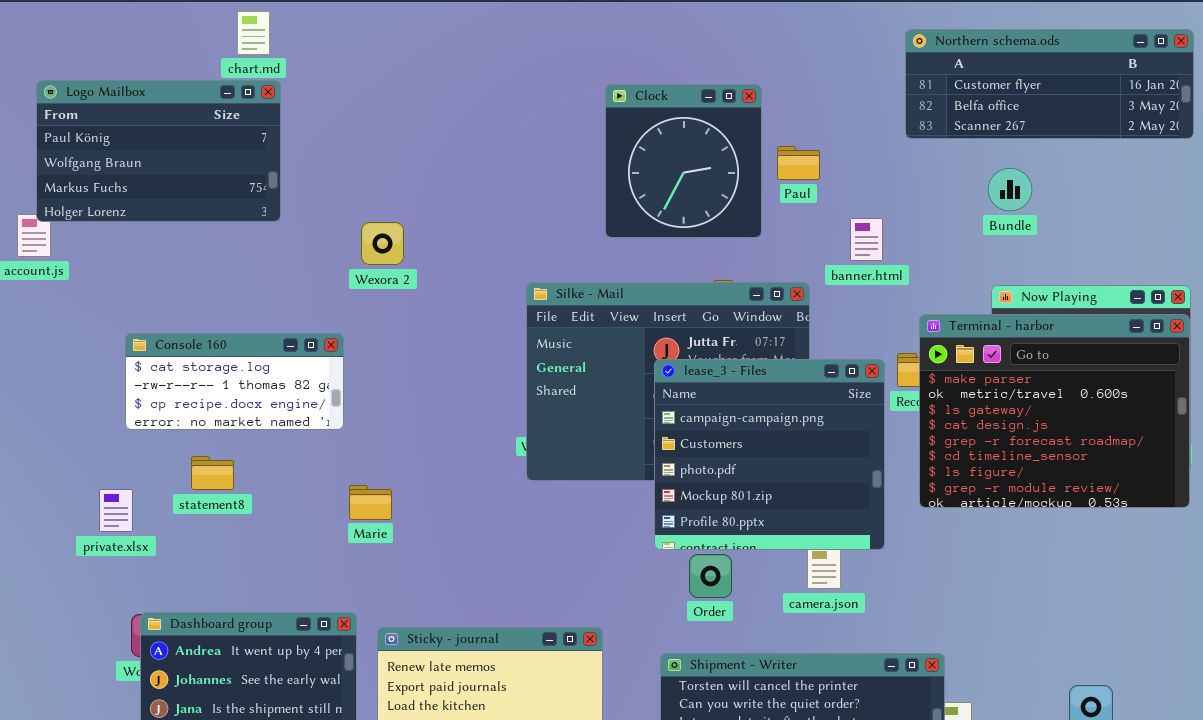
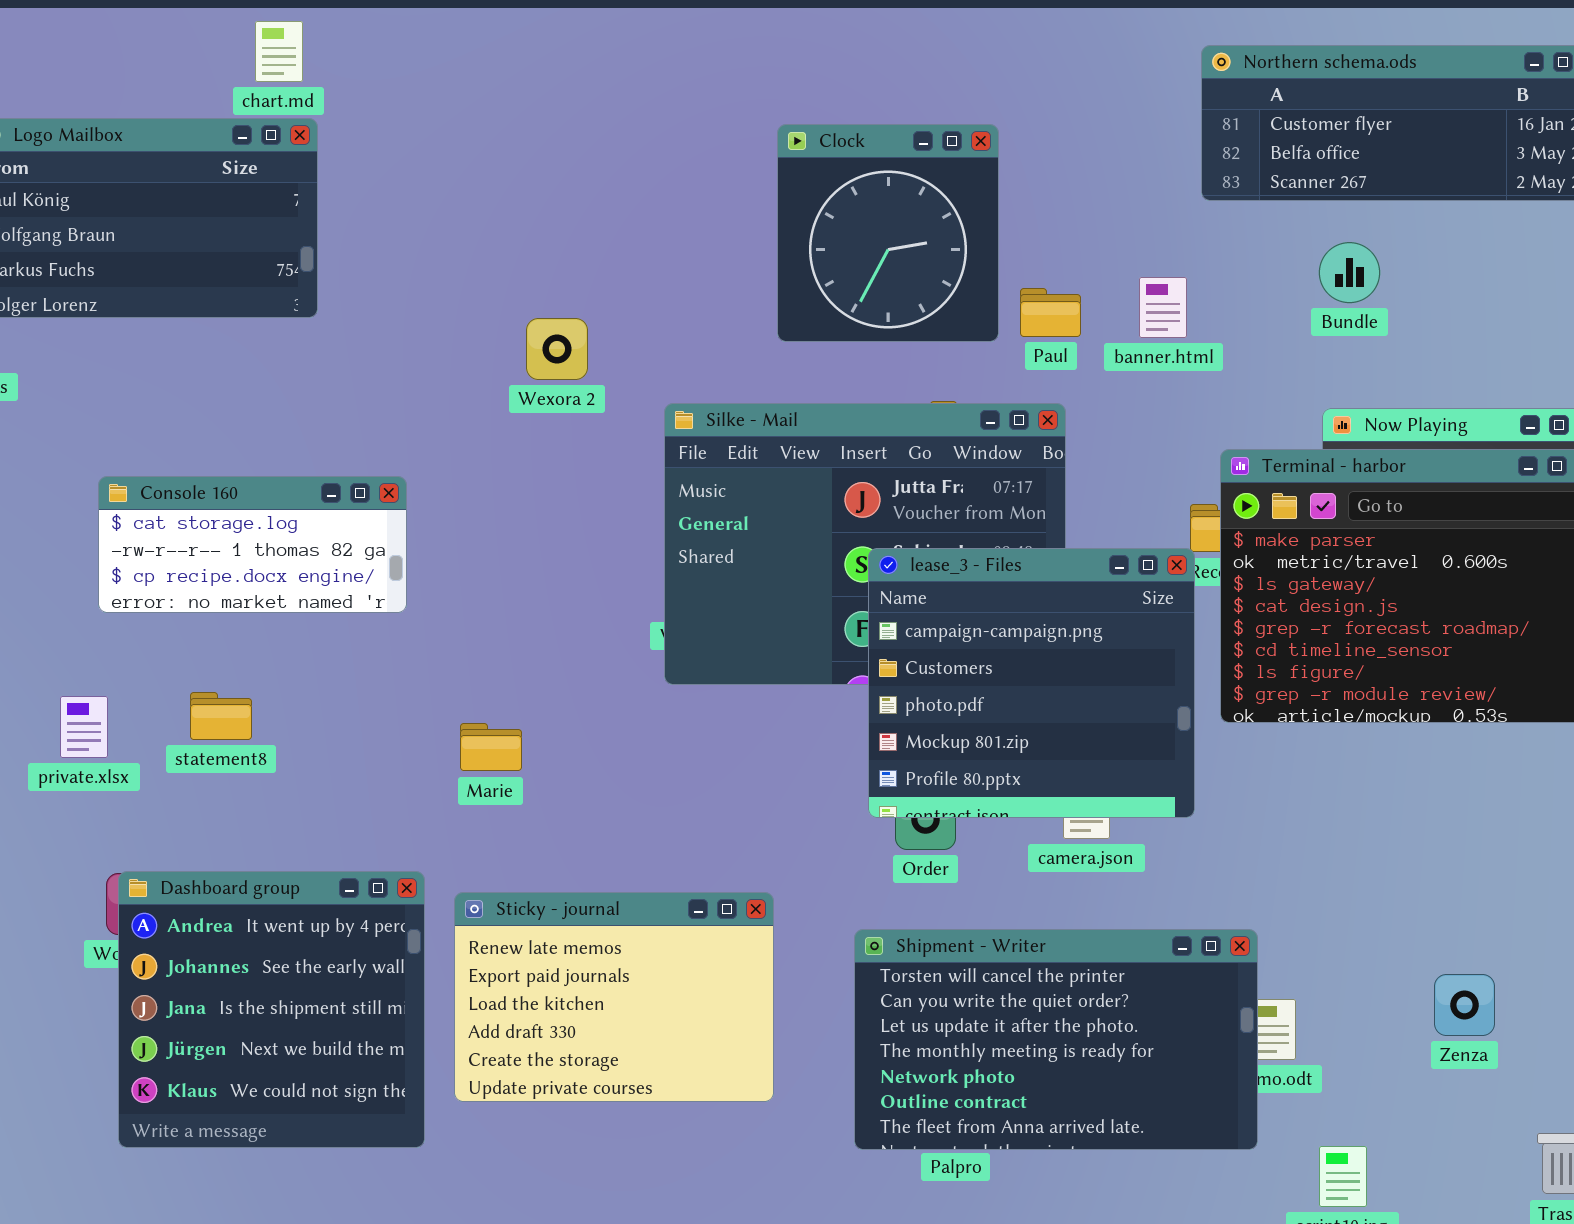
Paul: [777,146,820,180] -> [1020,288,1081,337], moved
banner.html: [850,218,883,261] -> [1139,277,1187,338], moved
Wexora 2: [361,222,404,265] -> [526,318,588,380], moved
lease_3 - Files: [654,359,885,550] -> [868,548,1195,818], moved
statement8: [191,456,234,490] -> [190,692,252,740], moved
Marie: [349,485,392,520] -> [460,723,522,771], moved

